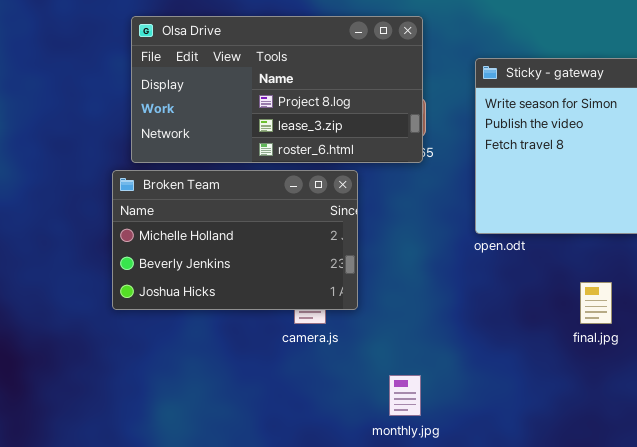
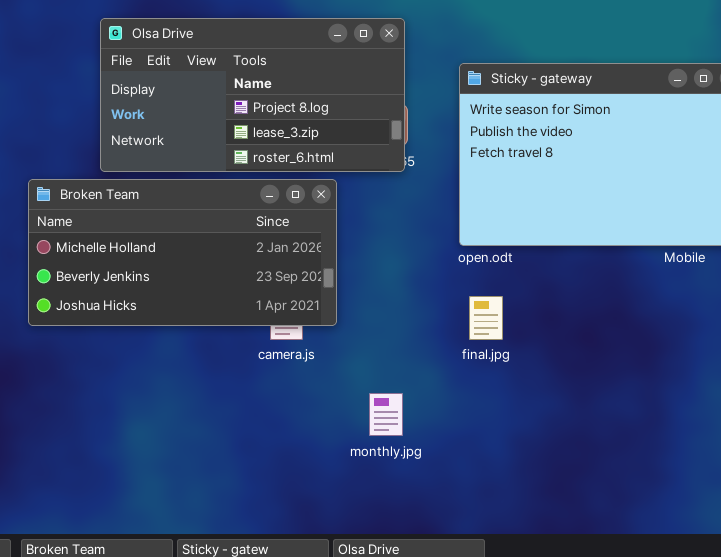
Broken Team: [112,170,358,310] -> [28,179,337,326], resized
final.jpg: [580,282,612,324] -> [469,296,503,340], moved

